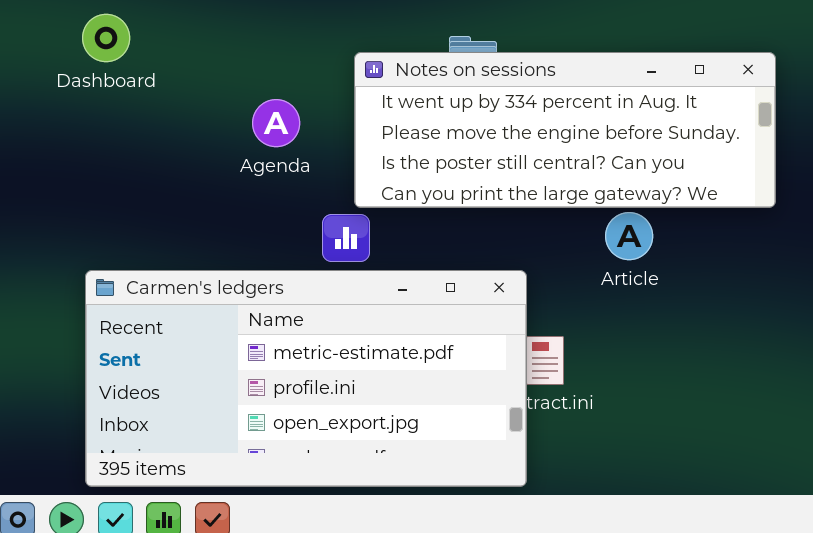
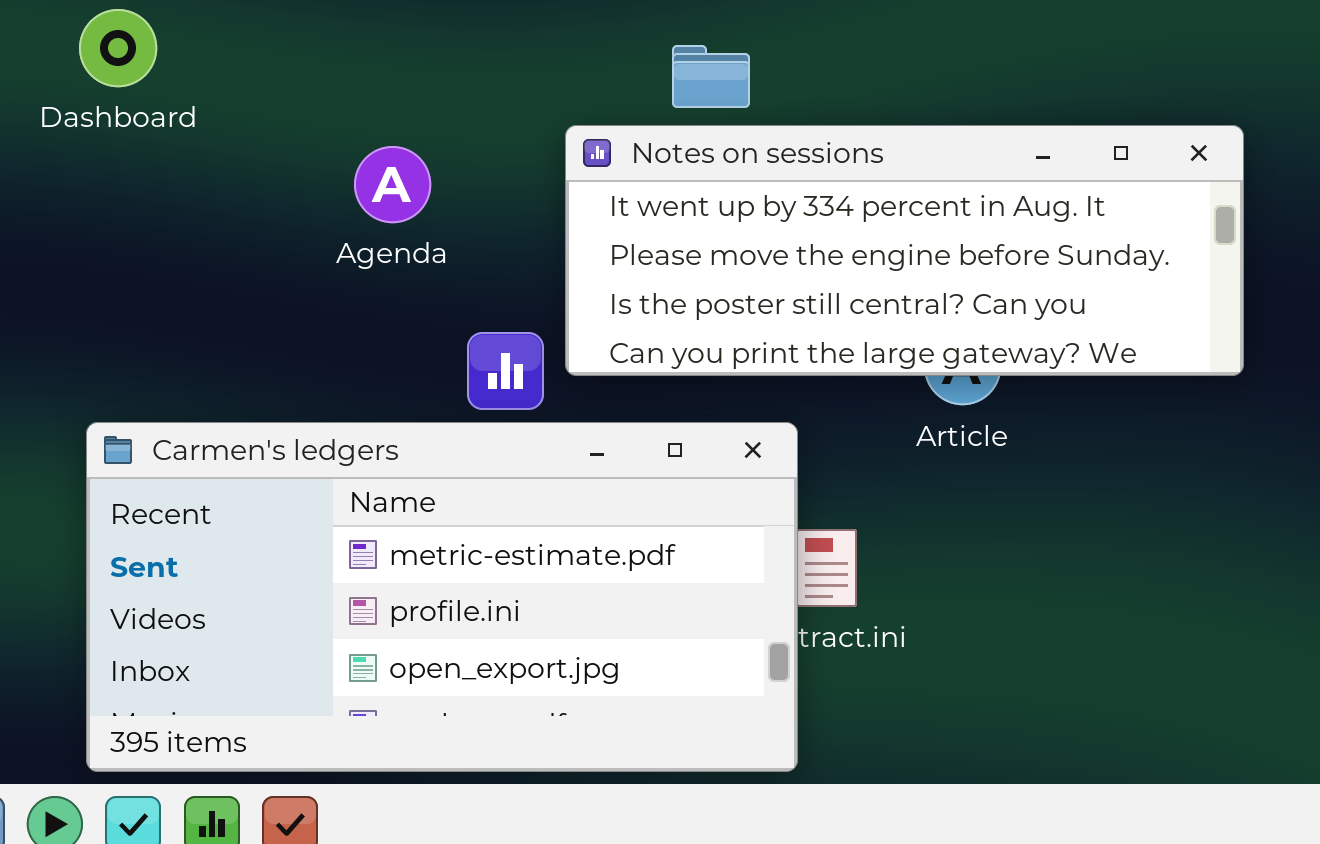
Notes on sessions: [354,52,776,208] -> [565,125,1244,376], moved

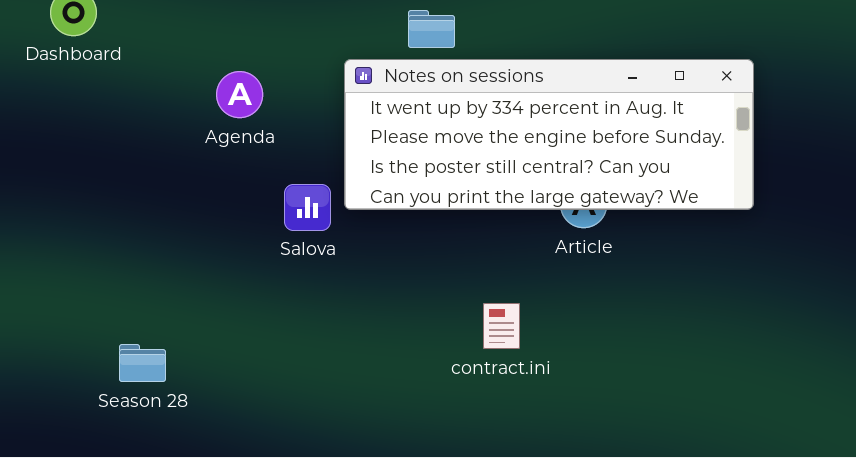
Carmen's ledgers: [86,422,798,772] -> none, closed

